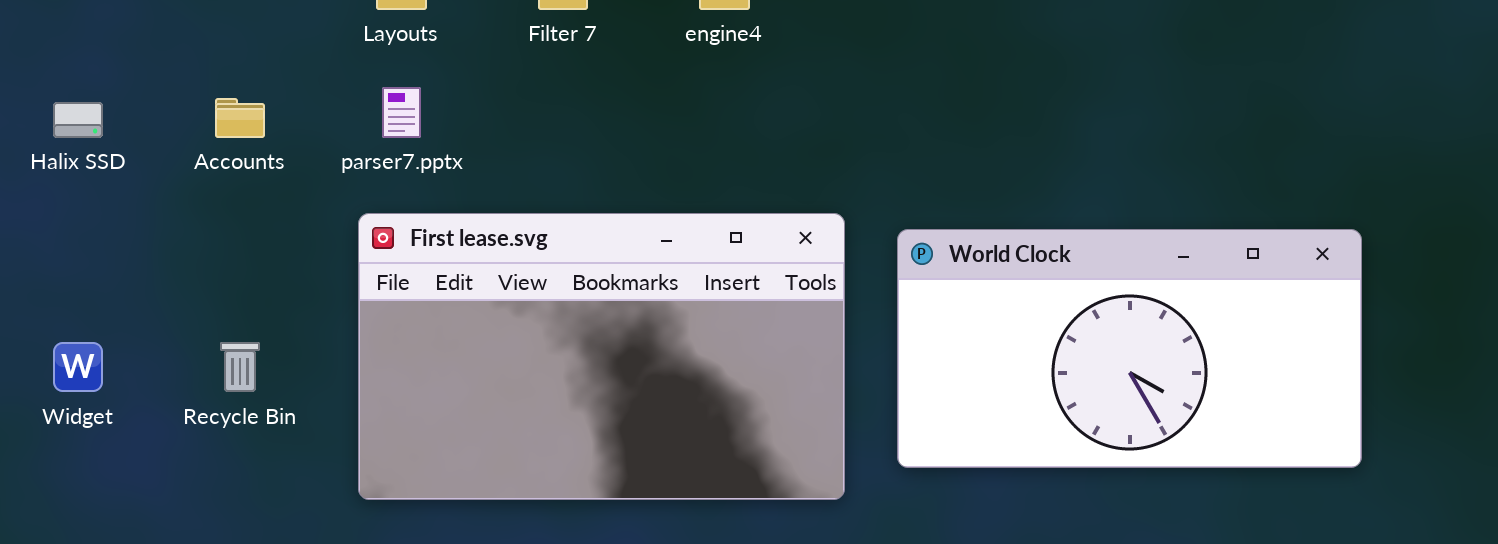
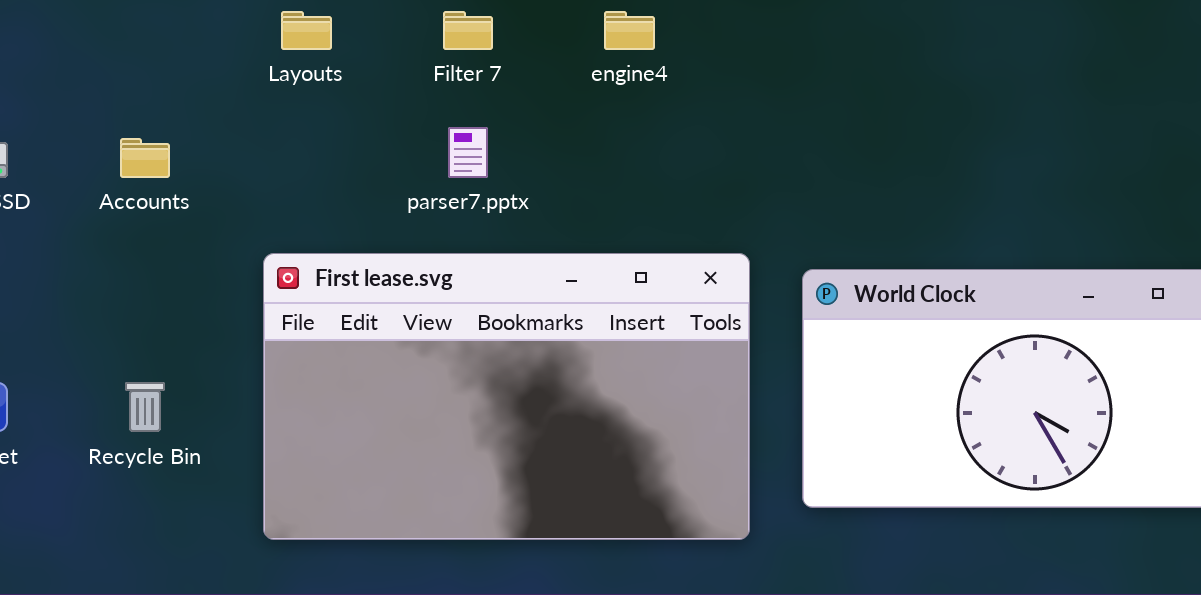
parser7.pptx: [382,87,421,138] -> [448,127,488,178], moved

